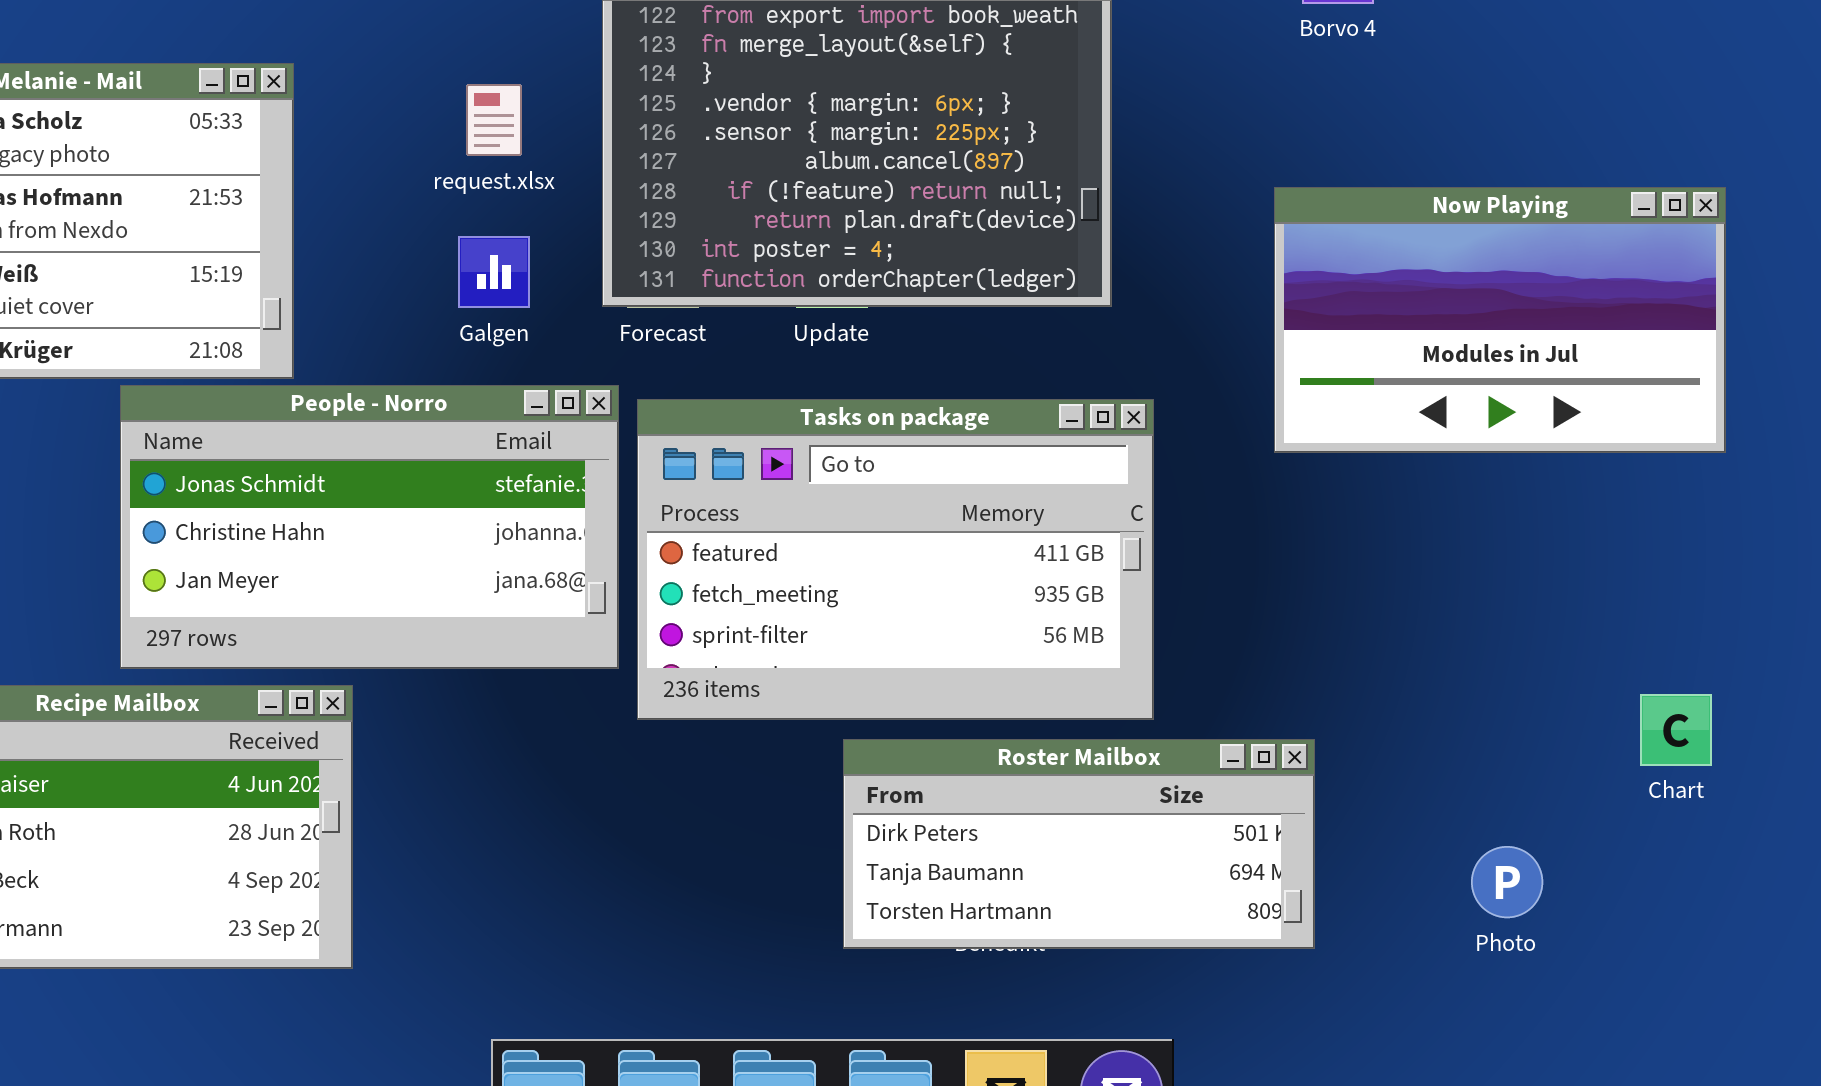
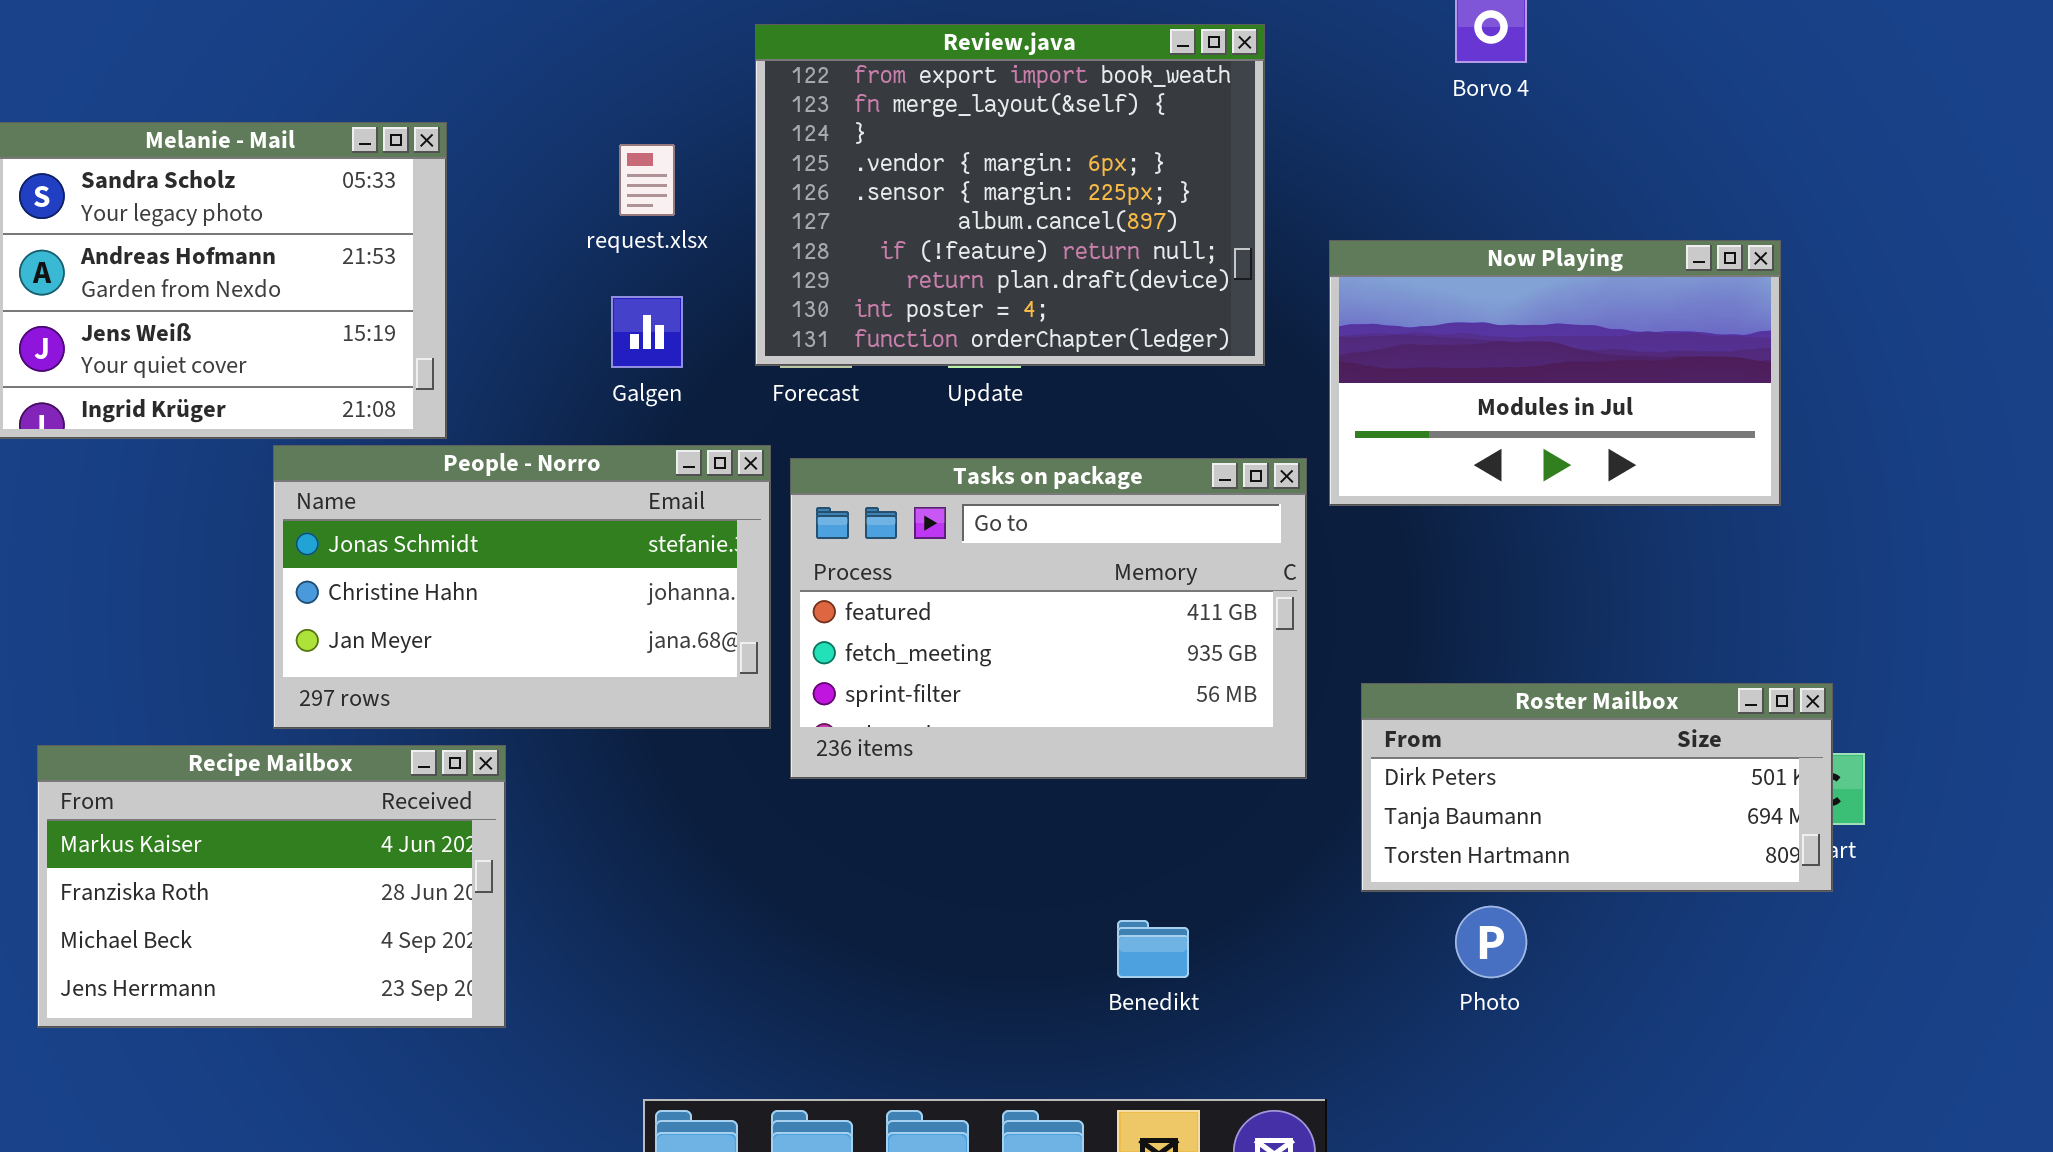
Now Playing: [1274,187,1726,453] -> [1329,240,1781,506], moved
Roster Mailbox: [843,739,1315,949] -> [1361,683,1833,892], moved
Photo: [1471,846,1543,918] -> [1455,906,1527,978], moved

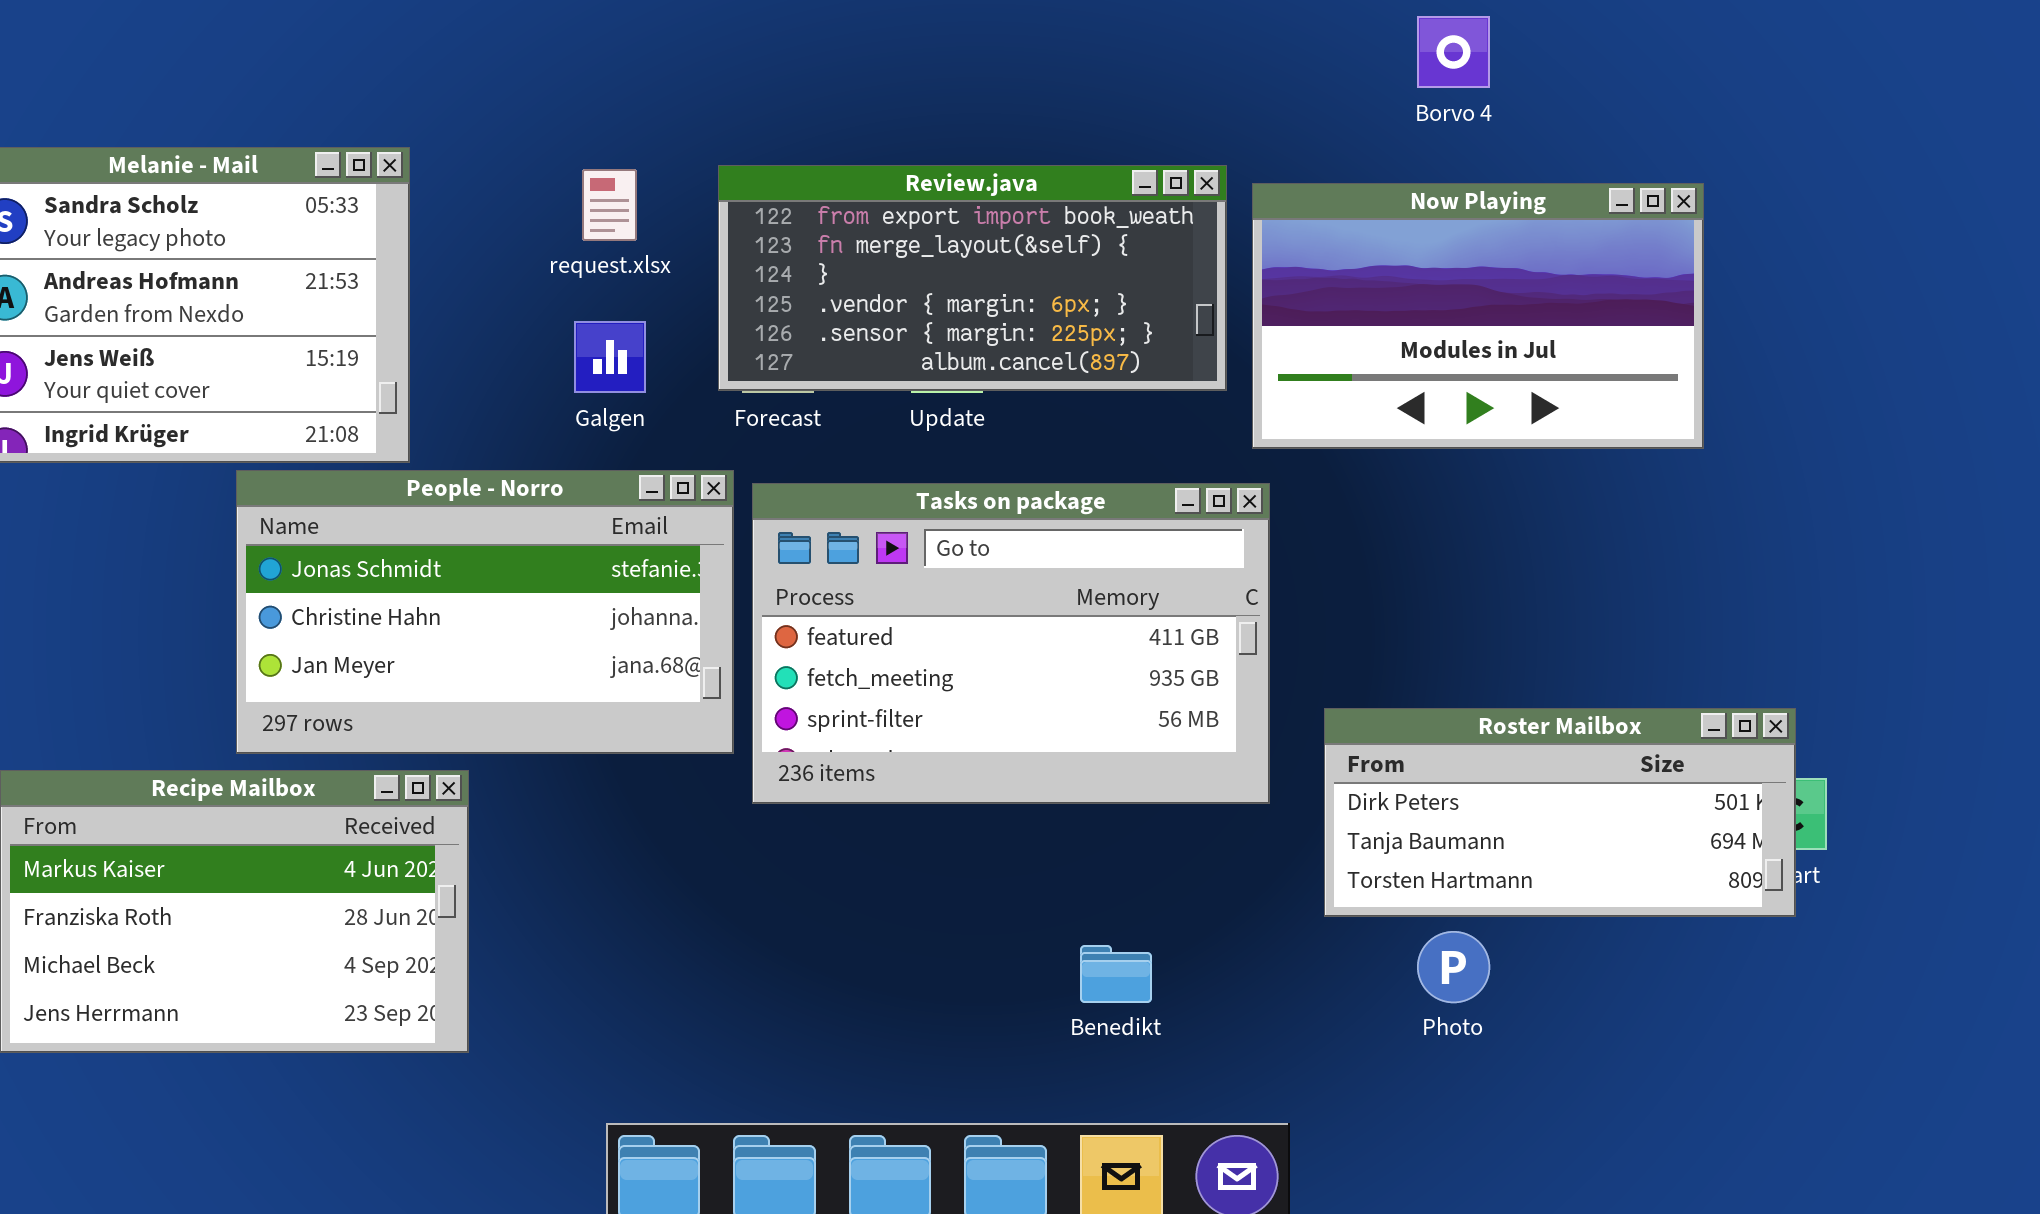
Review.java: [755,24,1265,366] -> [718,165,1227,391], resized
Now Playing: [1329,240,1781,506] -> [1252,183,1704,449], moved

